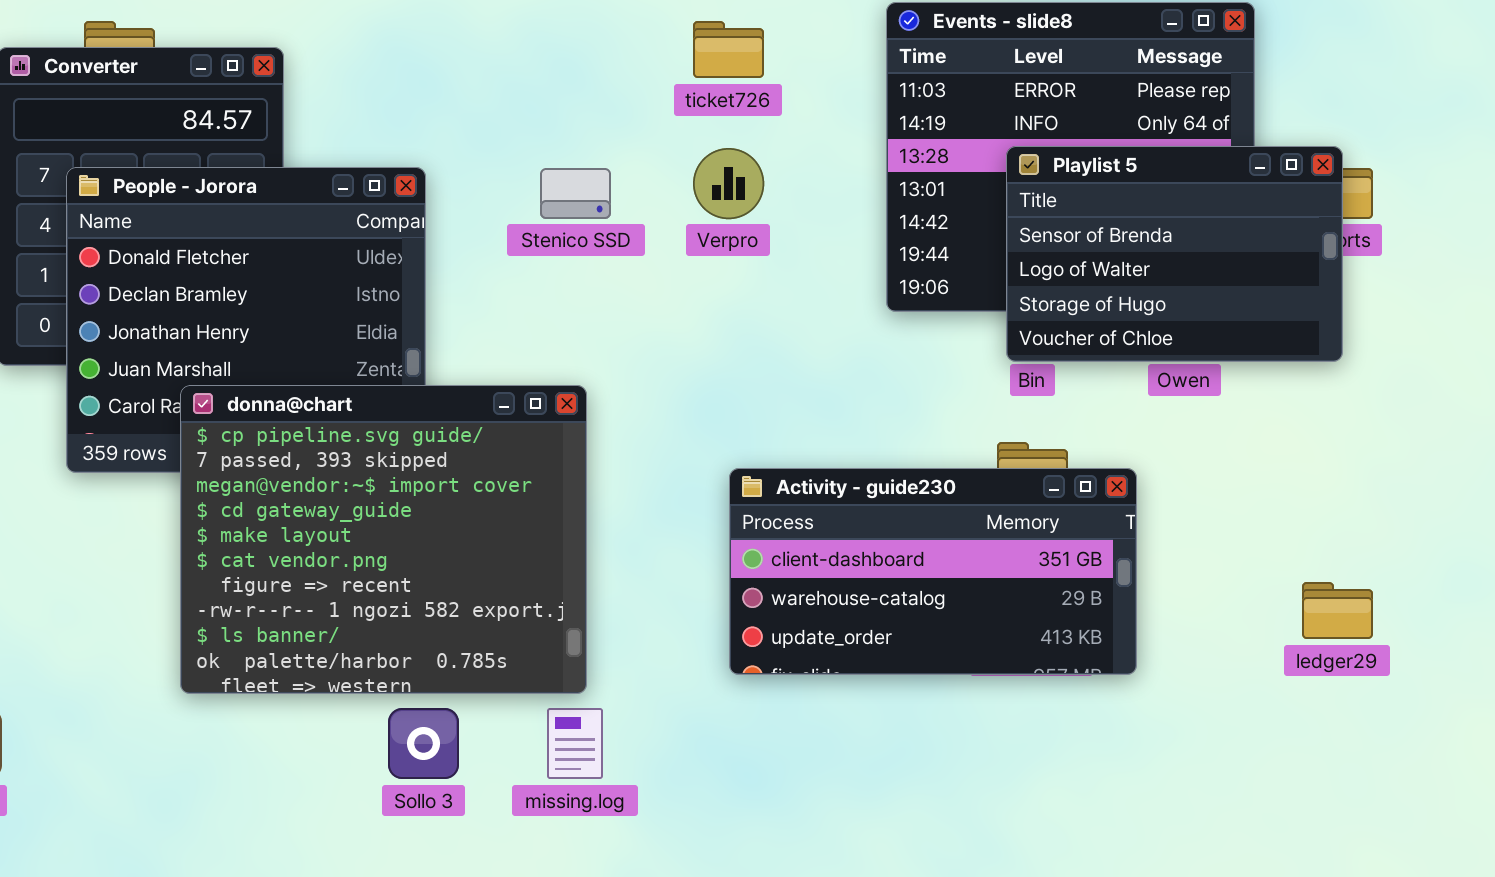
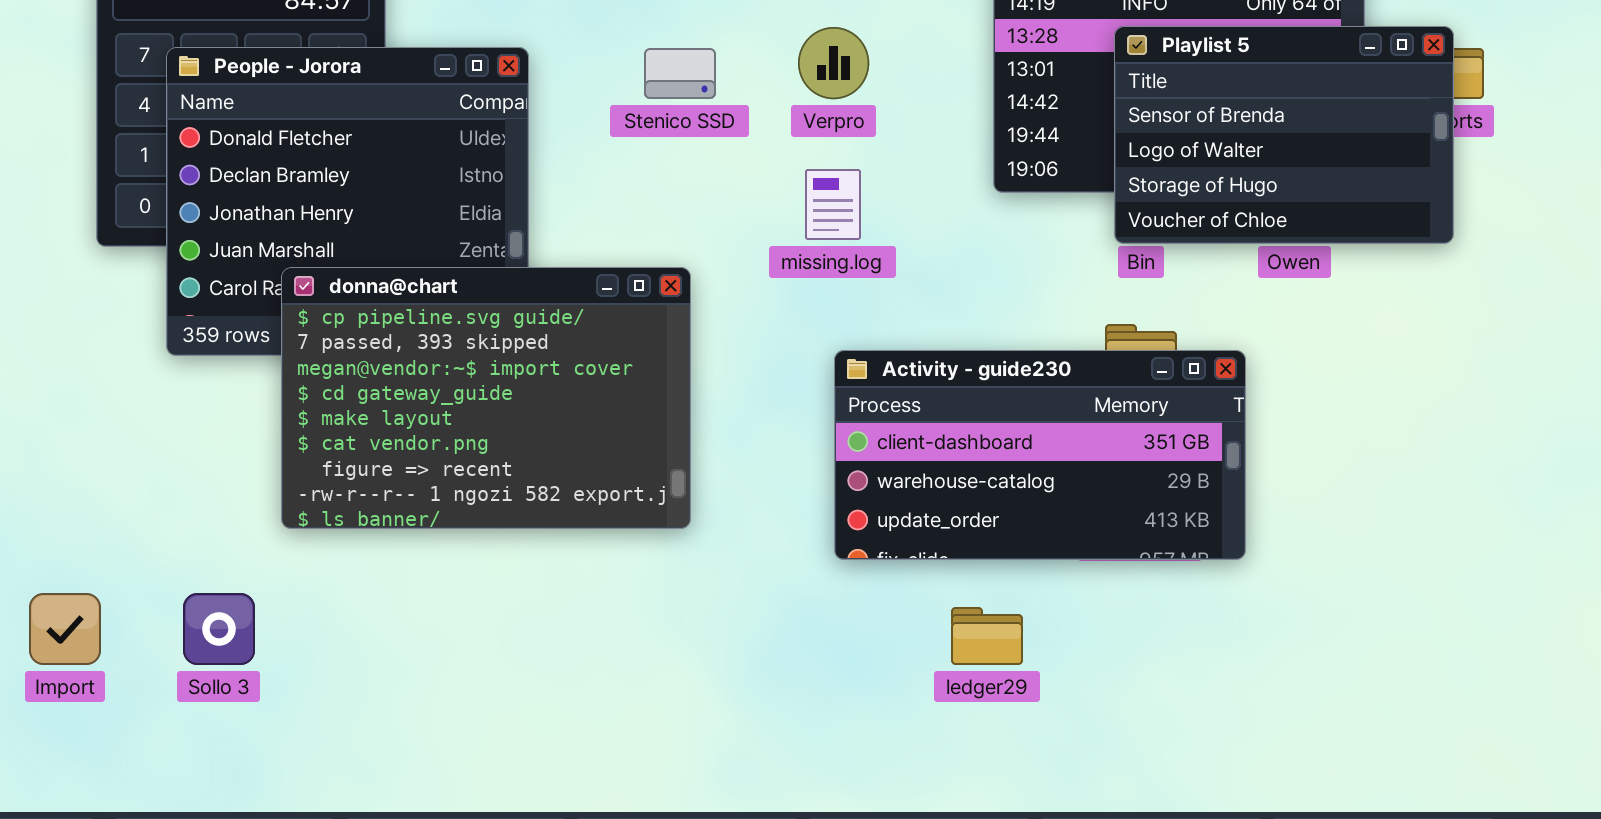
donna@chart: [180,385,587,694] -> [281,267,691,529], resized
ledger29: [1302,582,1373,639] -> [951,607,1023,665], moved
Sollo 3: [388,708,459,779] -> [183,593,255,665], moved
missing.log: [547,708,603,779] -> [805,169,861,240], moved

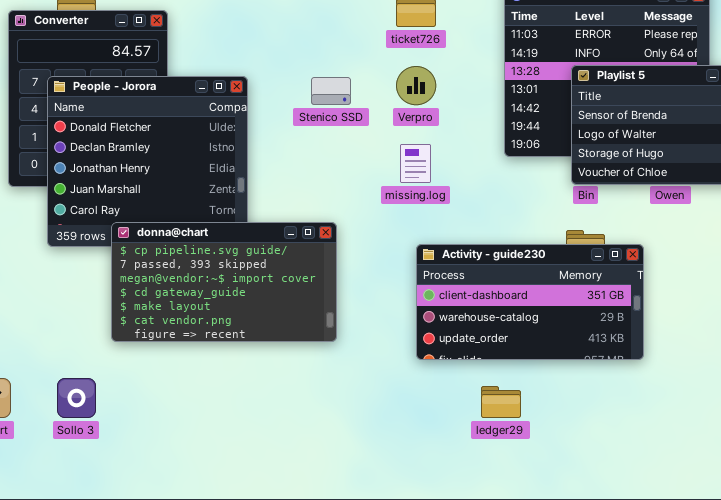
donna@chart: [281,267,691,529] -> [111,222,337,342], resized

